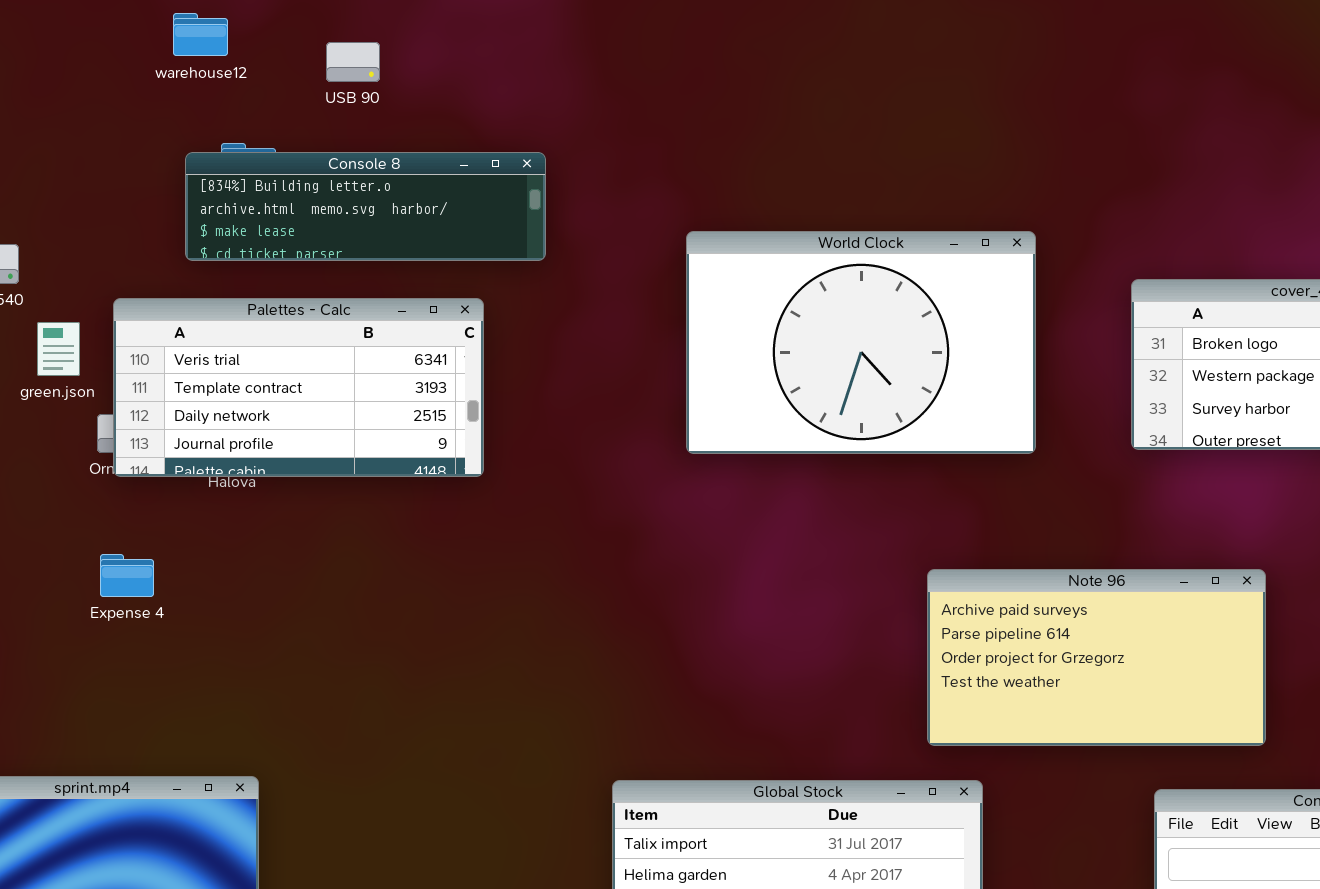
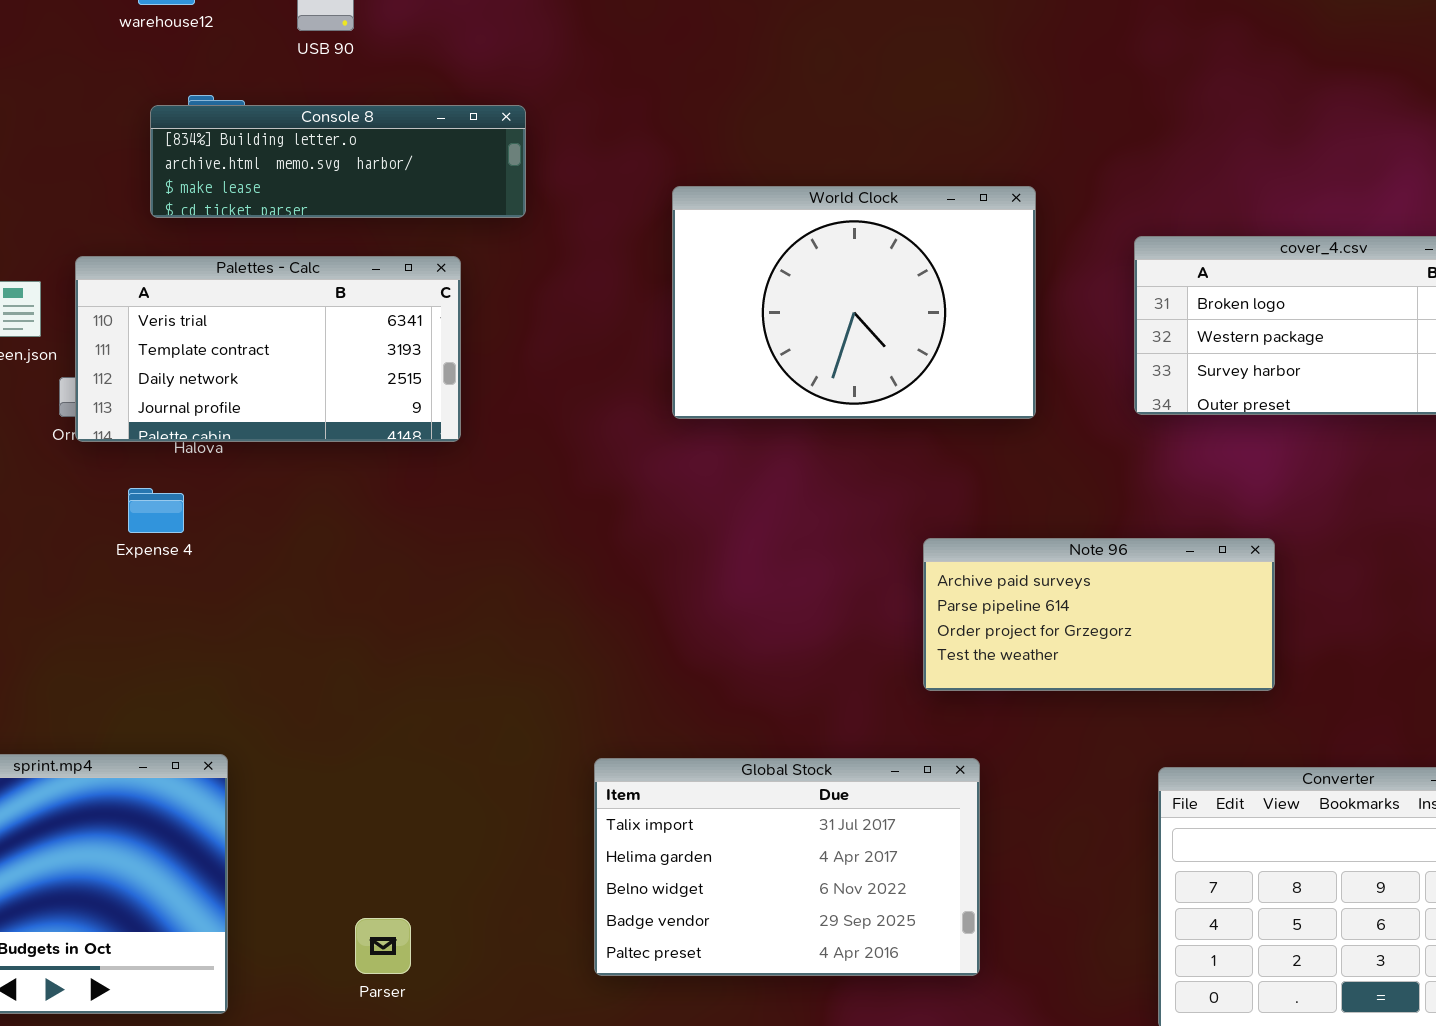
Expense 4: [100,554,154,597] -> [128,488,184,533], moved
Note 96: [927,569,1266,746] -> [923,538,1275,691], resized

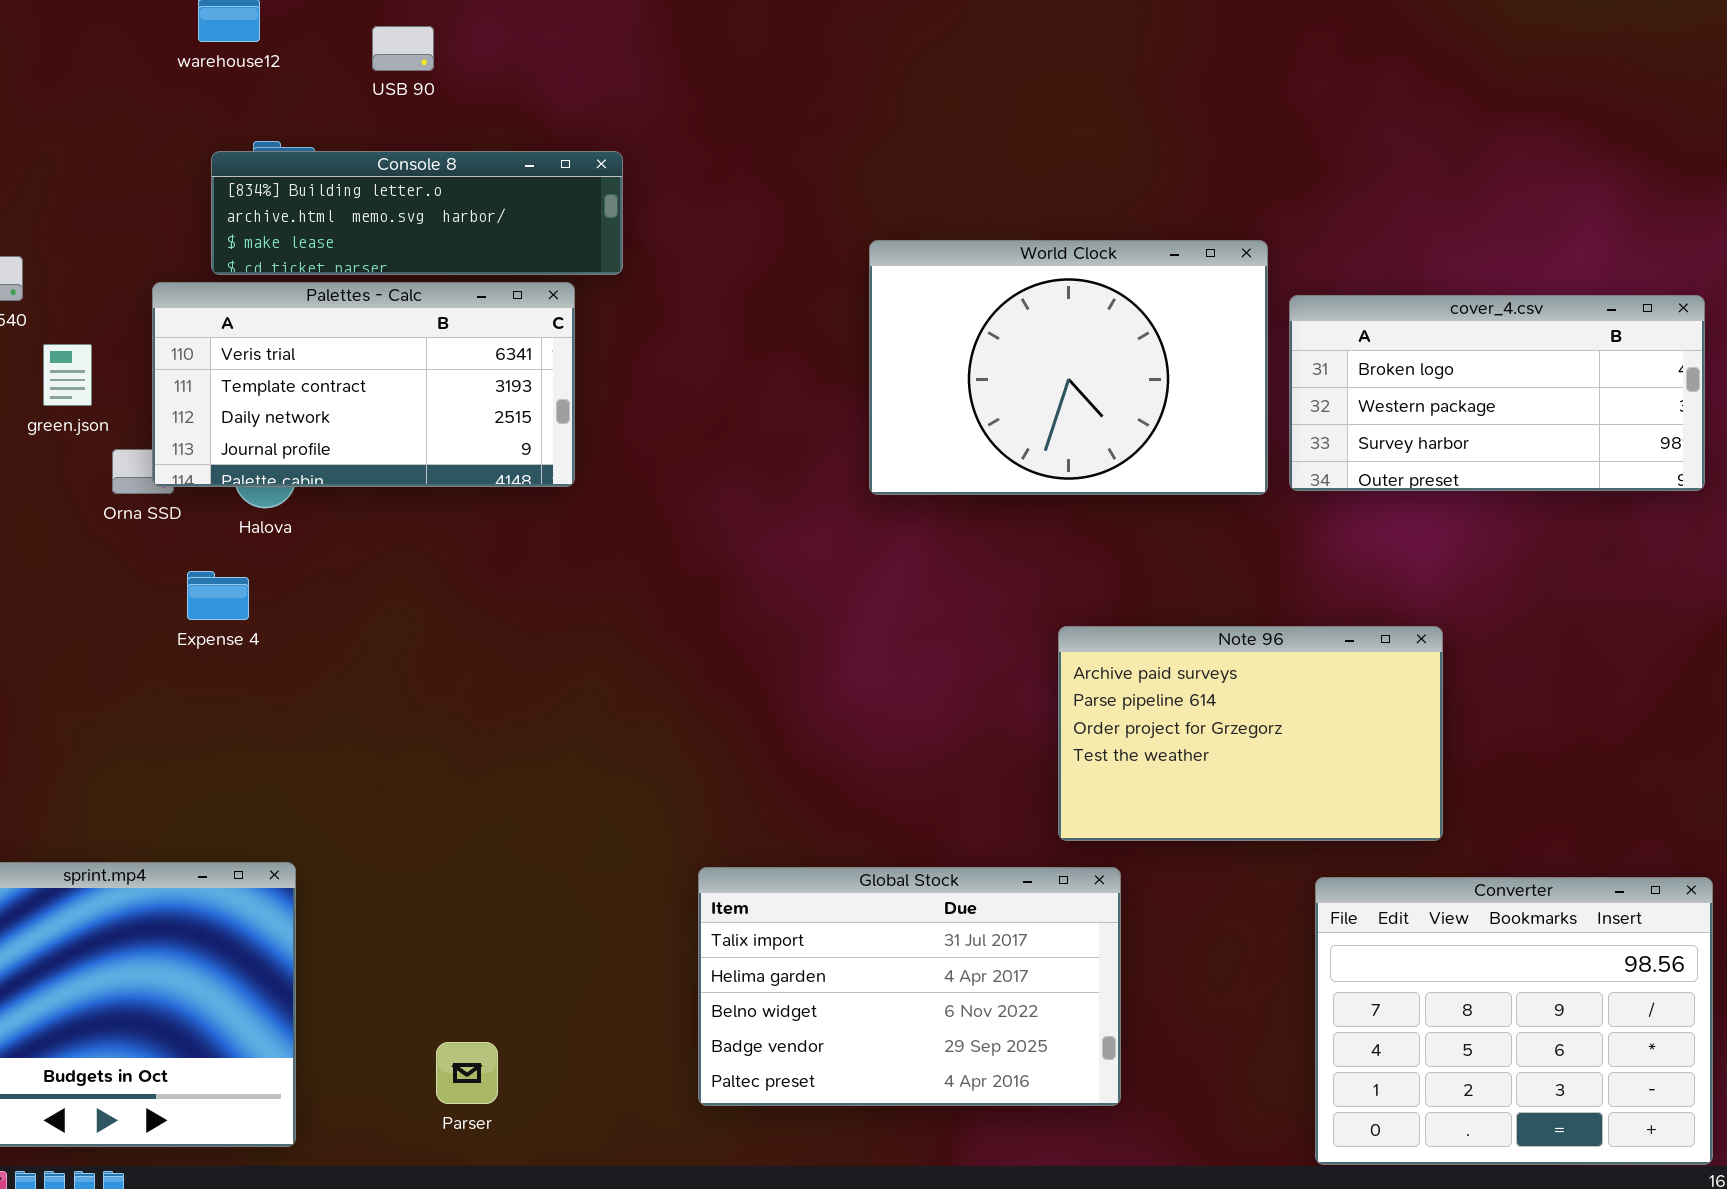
World Clock: [672,186,1036,419] -> [869,240,1268,495], moved
Palettes - Calc: [75,256,461,442] -> [152,282,575,487], moved
Note 96: [923,538,1275,691] -> [1058,626,1443,841], resized

